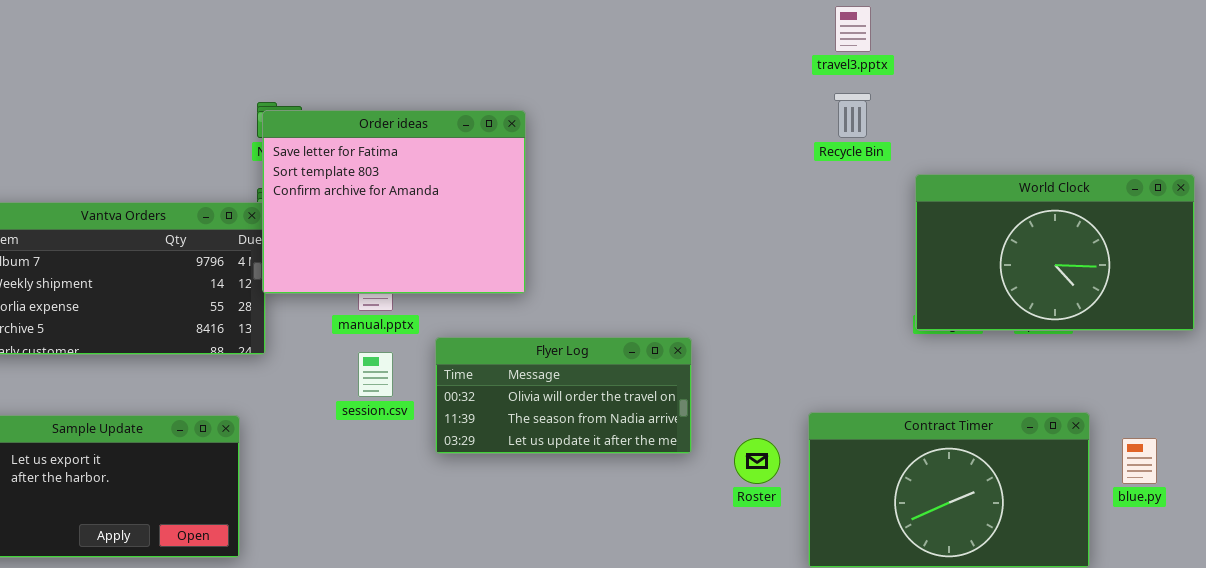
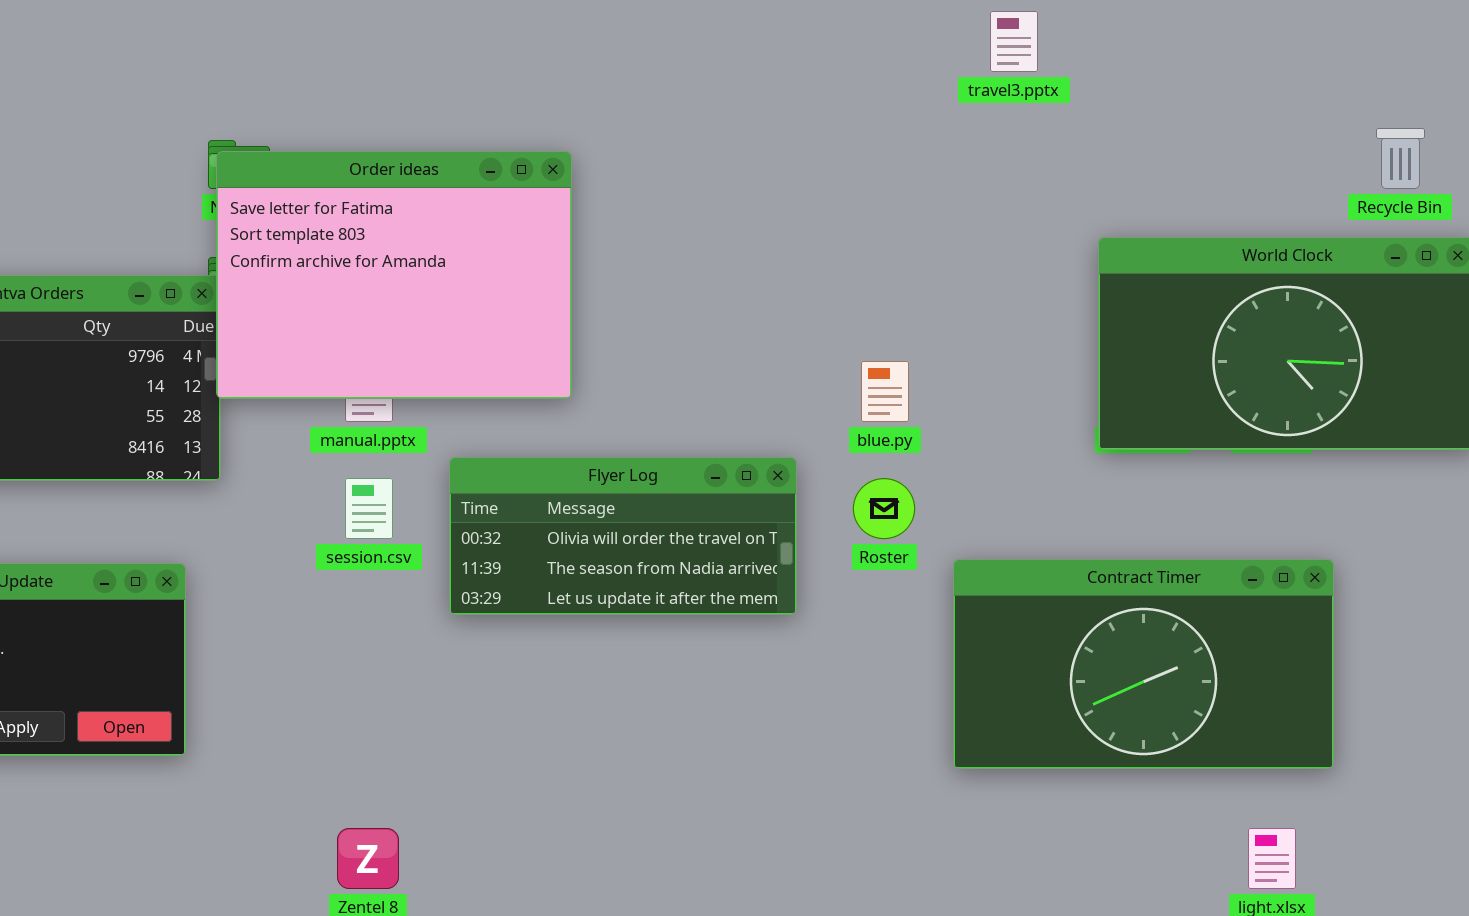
Recycle Bin: [834,93,871,138] -> [1376,128,1425,189], moved
Roster: [734,438,780,484] -> [853,478,915,539], moved
blue.py: [1122,438,1157,484] -> [861,361,909,422], moved

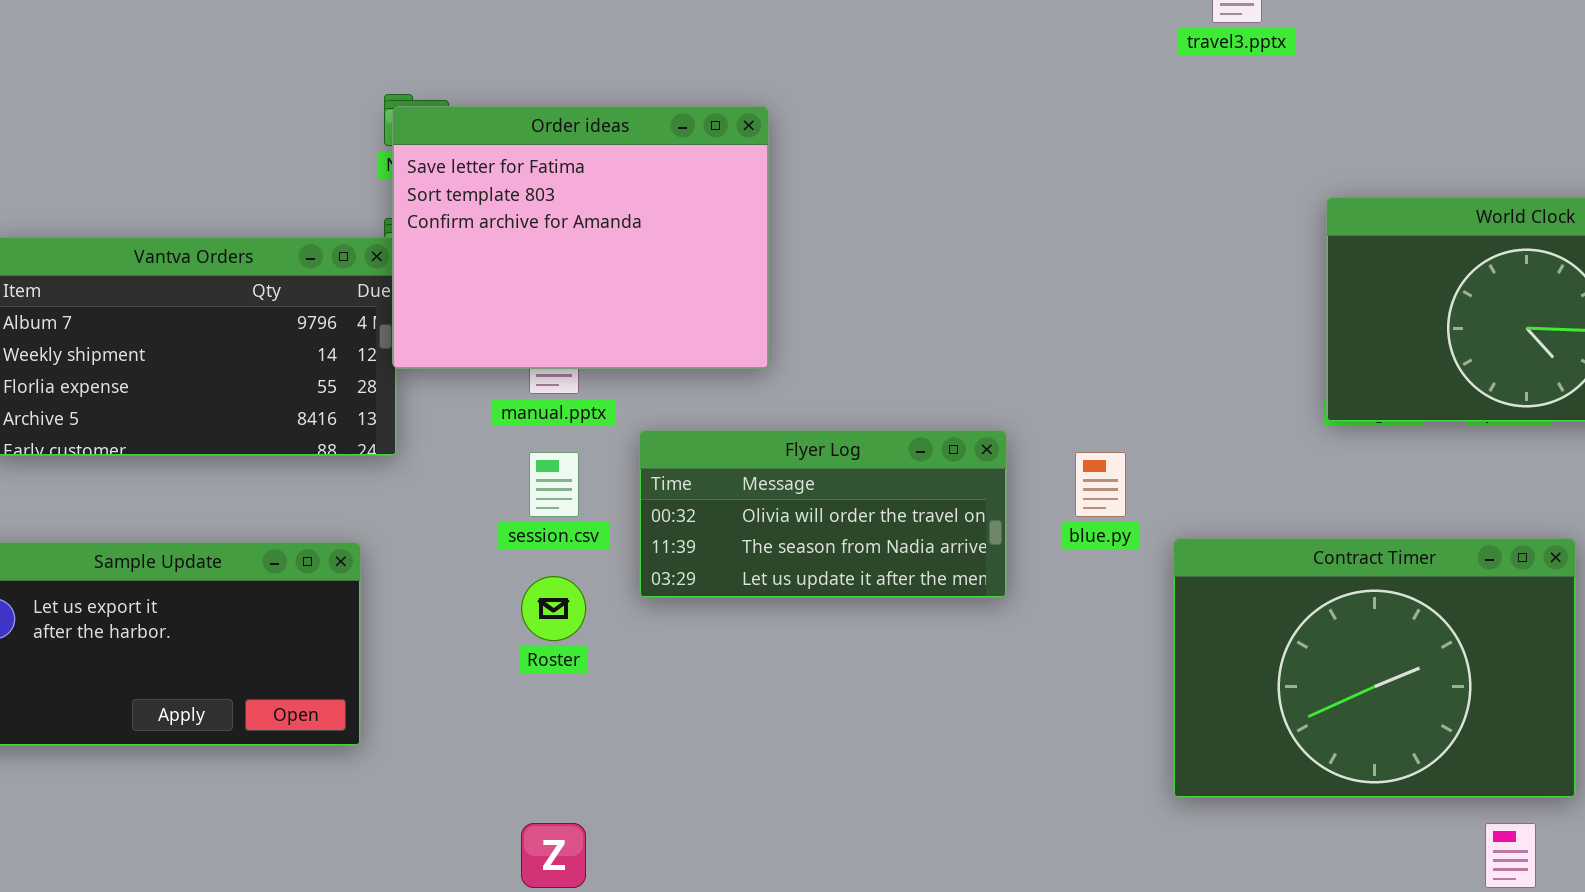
blue.py: [861,361,909,422] -> [1075,452,1126,517], moved
Roster: [853,478,915,539] -> [521,576,586,641], moved
Contract Timer: [953,559,1334,769] -> [1173,538,1576,798], resized

